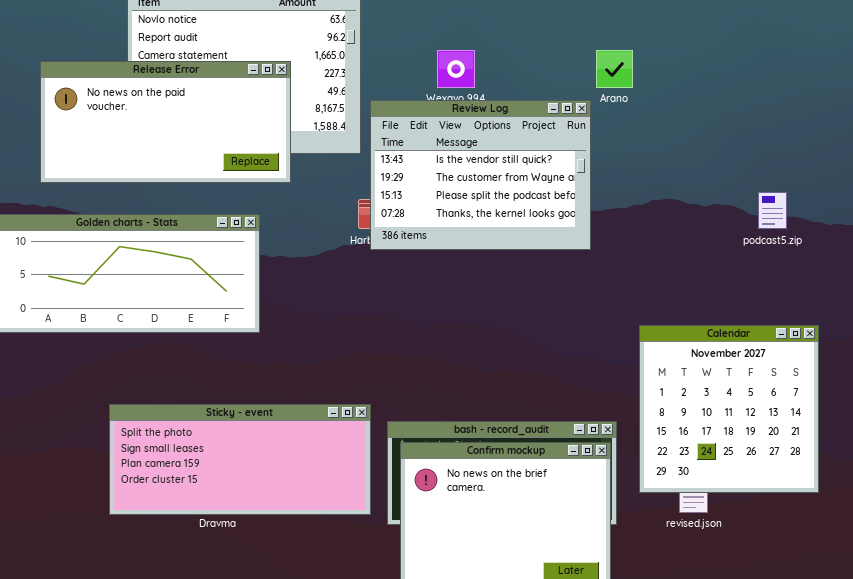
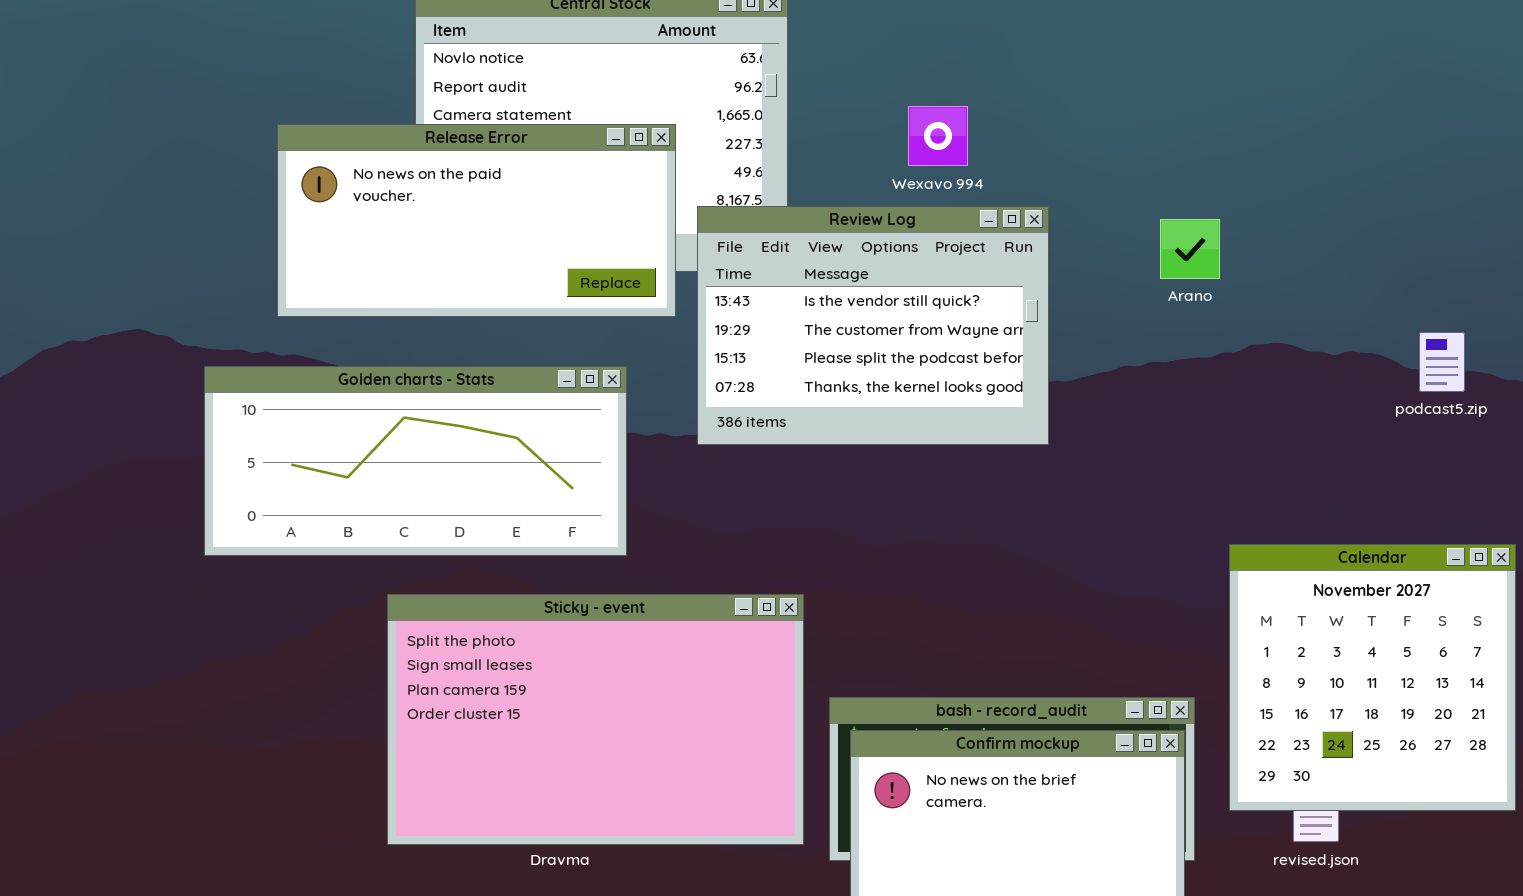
Arano: [596,50,633,88] -> [1160,219,1220,279], moved
Review Log: [370,100,591,250] -> [697,206,1049,445], moved
Sticky - event: [109,404,371,515] -> [387,594,804,845], resized

